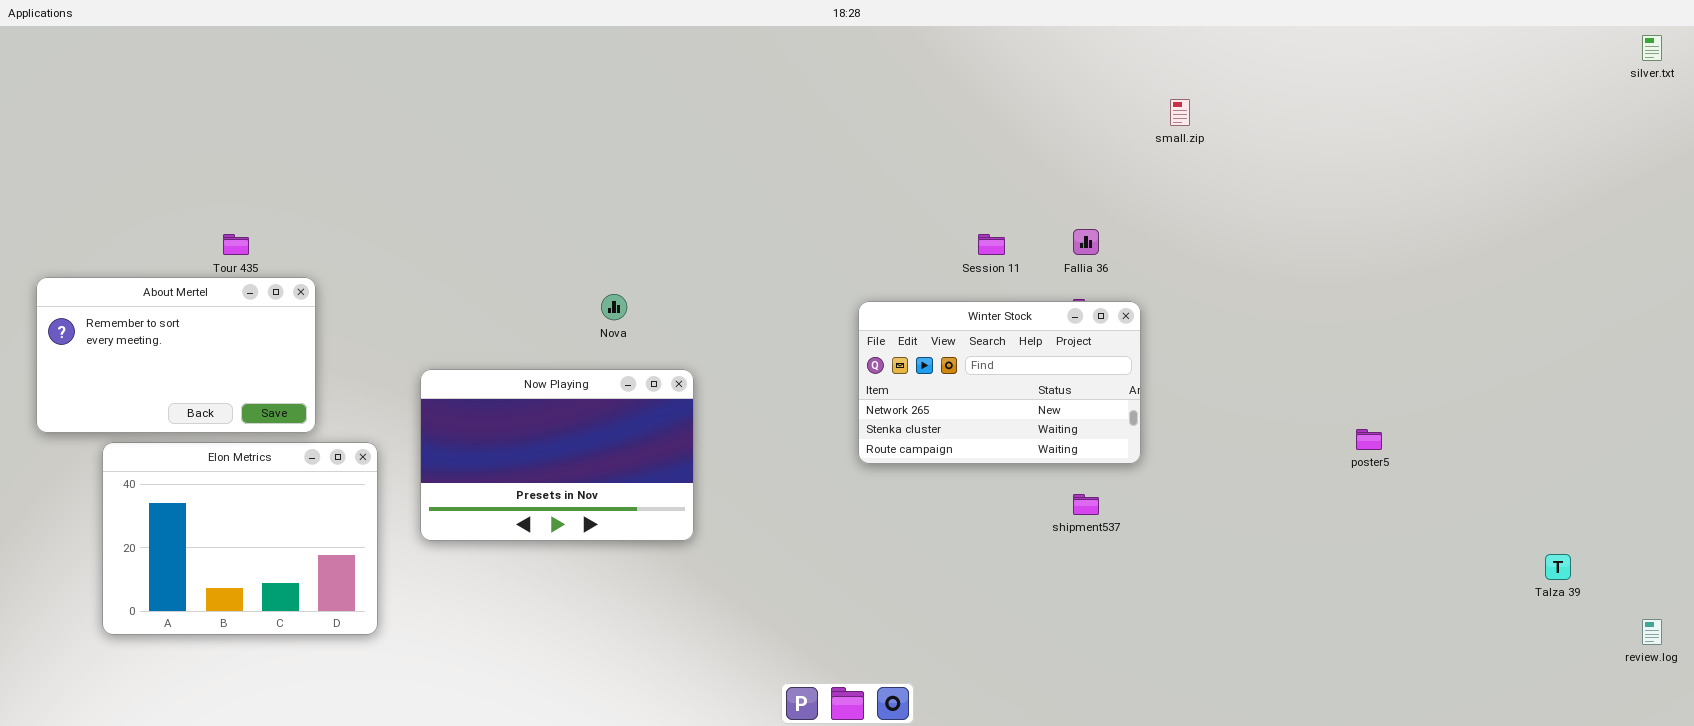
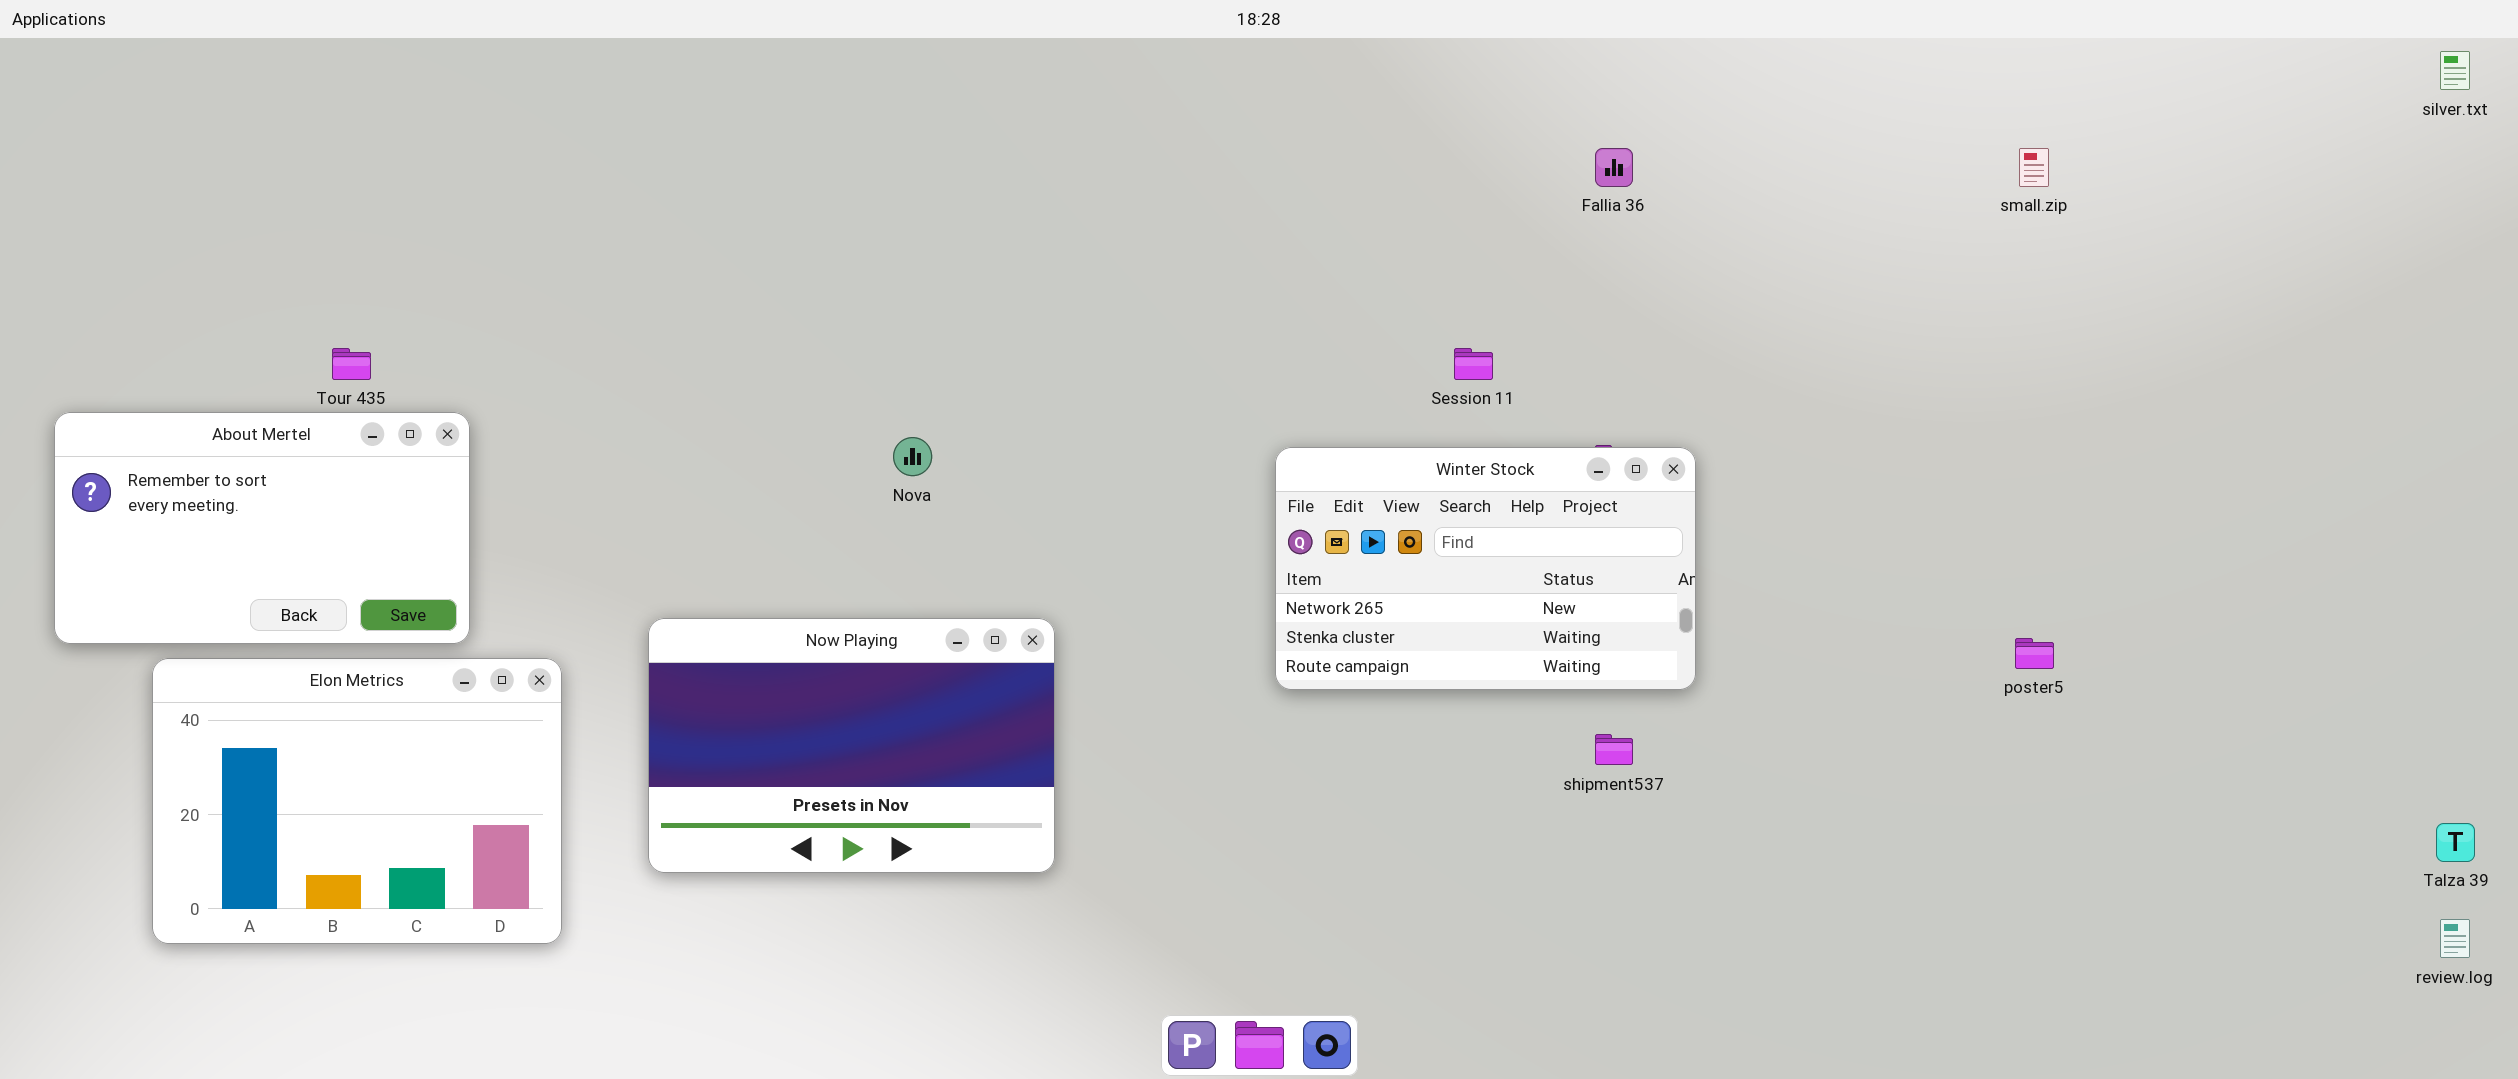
small.zip: [1170,99,1190,126] -> [2019,148,2049,187], moved
Fallia 36: [1073,229,1099,255] -> [1595,148,1633,187], moved
Now Playing: [420,369,694,541] -> [648,618,1055,873], moved
Talza 39: [1545,554,1571,580] -> [2436,823,2475,862], moved

